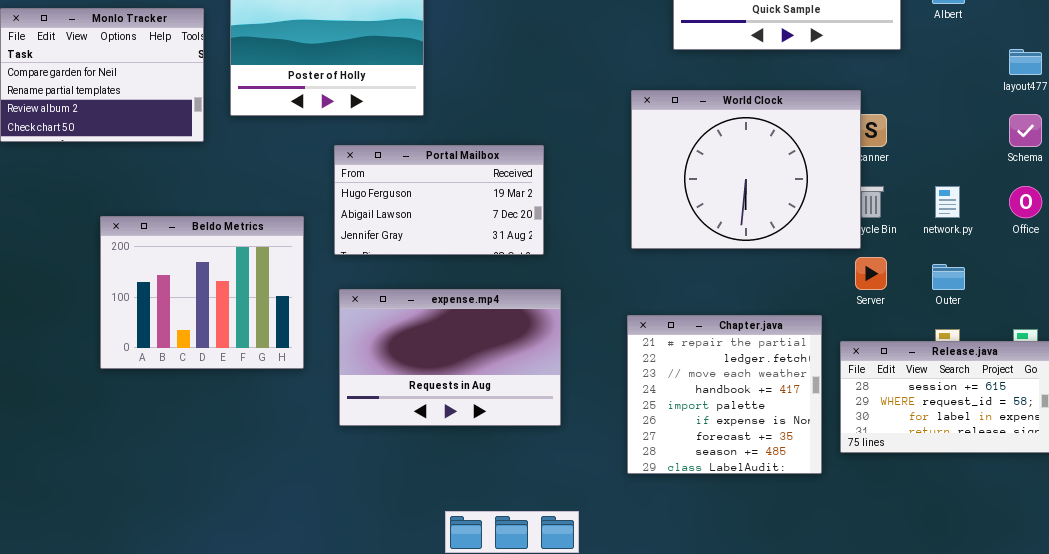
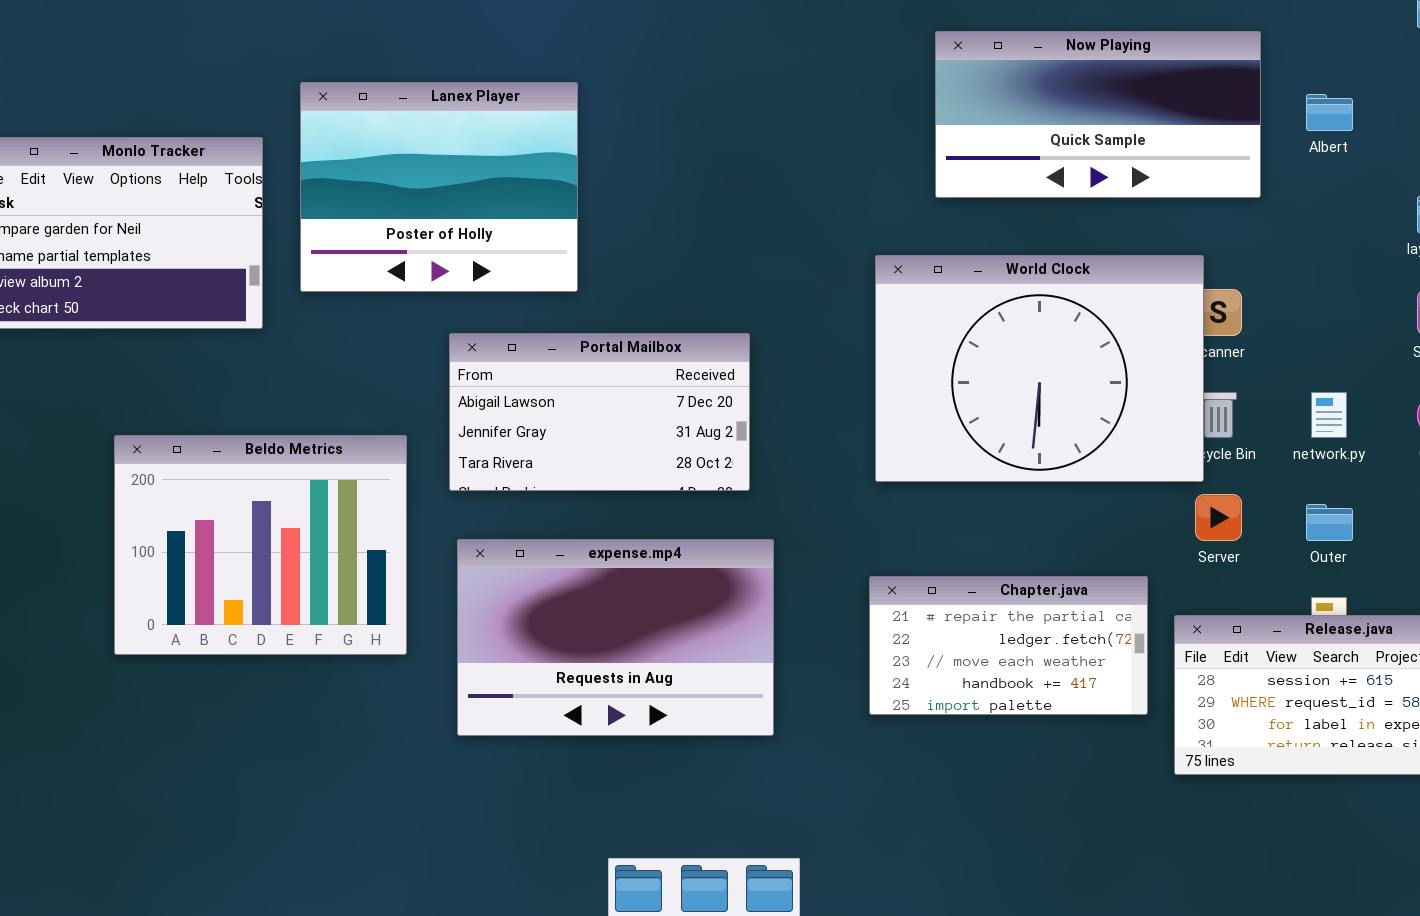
Portal Mailbox: [334,145,544,255] -> [449,333,750,491], scrolled down 1 row
Chapter.java: [627,315,822,474] -> [869,576,1148,715], resized

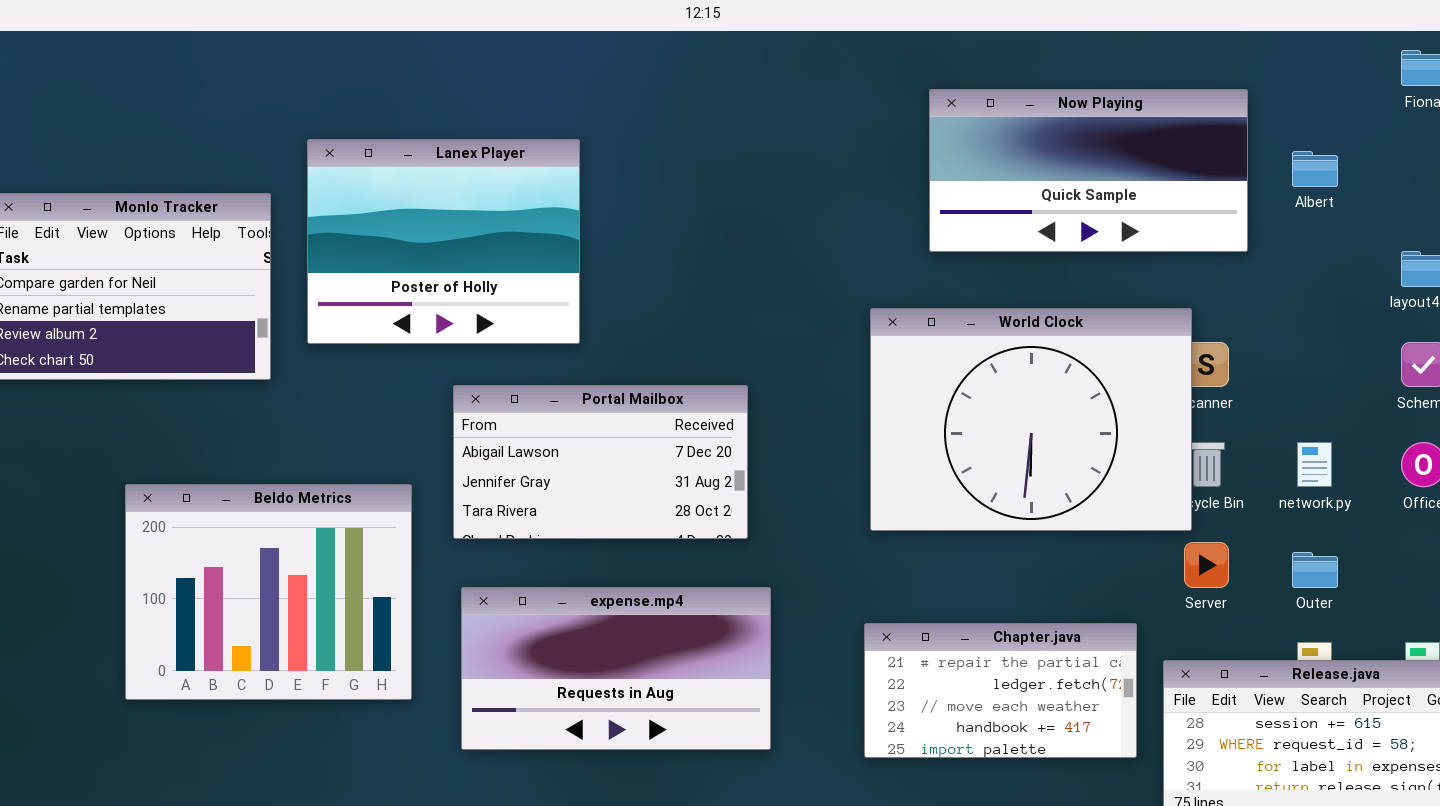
expense.mp4: [457,539,774,736] -> [461,587,771,750], resized

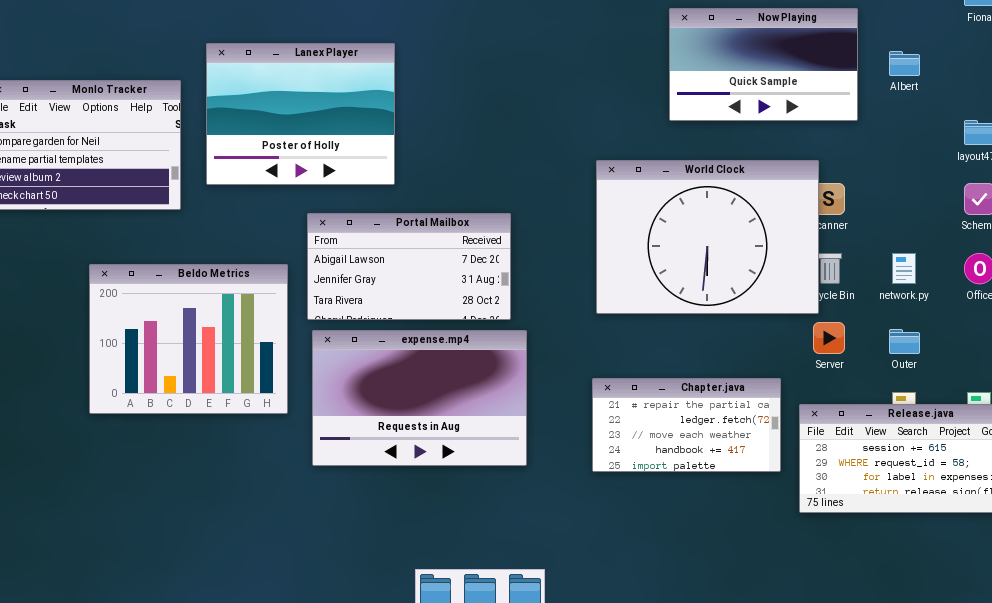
Now Playing: [929,89,1248,252] -> [669,8,858,121], resized
Beldo Metrics: [125,484,412,700] -> [89,264,288,414], moved
expense.mp4: [461,587,771,750] -> [312,330,527,466], resized

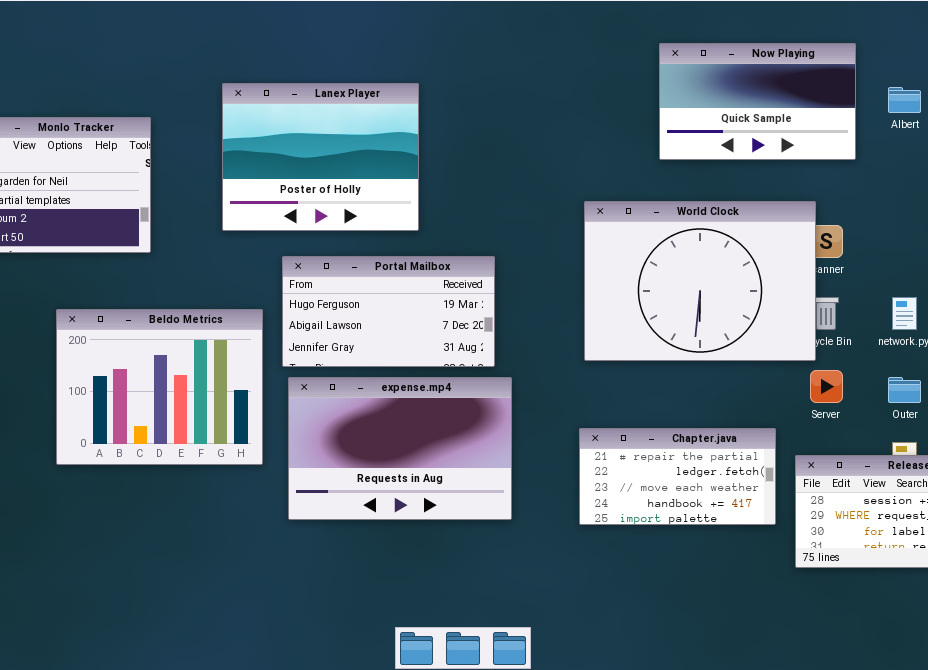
Lanex Player: [206,43,395,185] -> [222,83,419,231], moved
Portal Mailbox: [307,213,511,320] -> [282,256,495,367], scrolled up 1 row

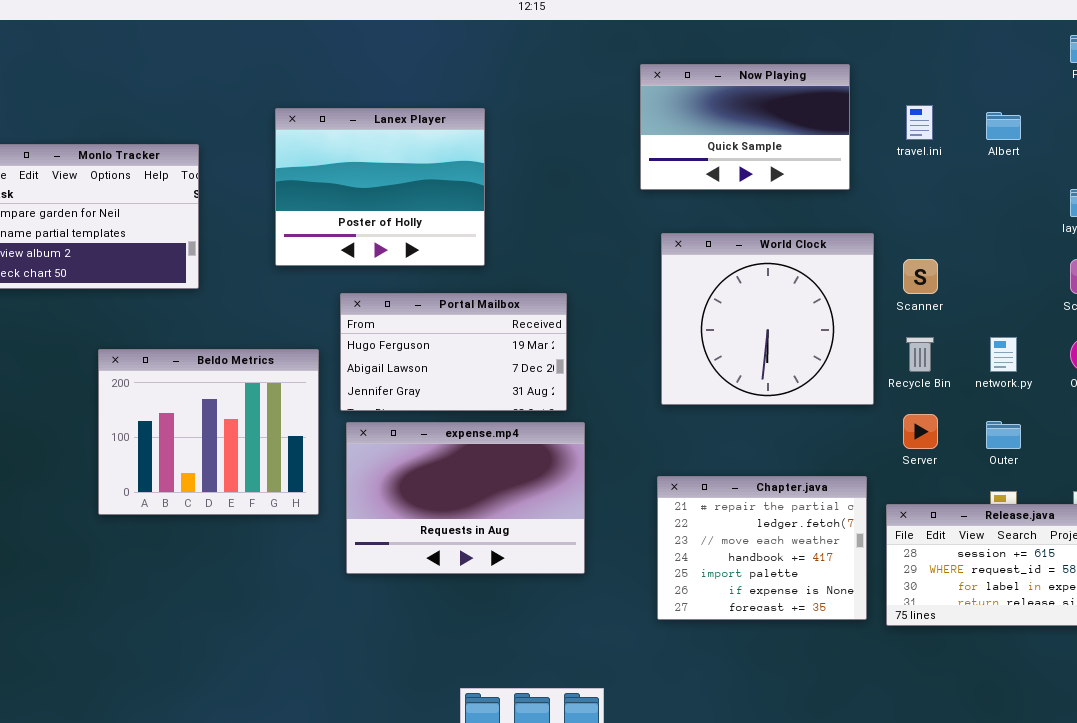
Now Playing: [659,43,856,160] -> [640,64,850,190], moved
World Clock: [584,201,816,361] -> [661,233,874,405], resized
Chapter.java: [579,428,776,525] -> [657,476,867,620], resized

